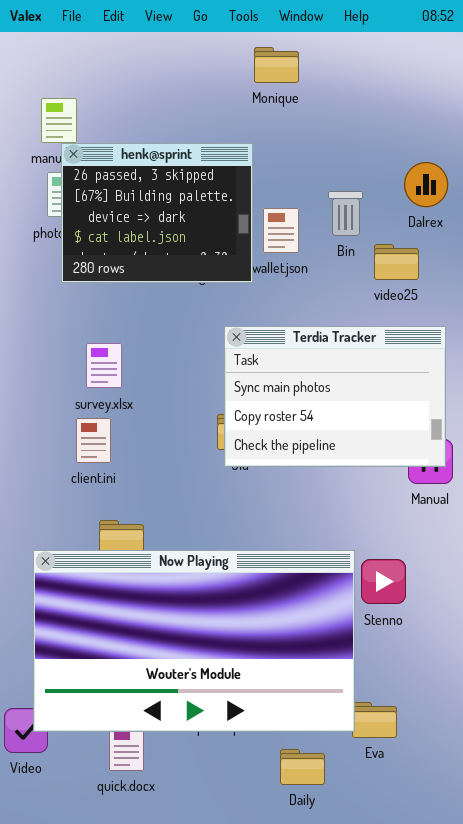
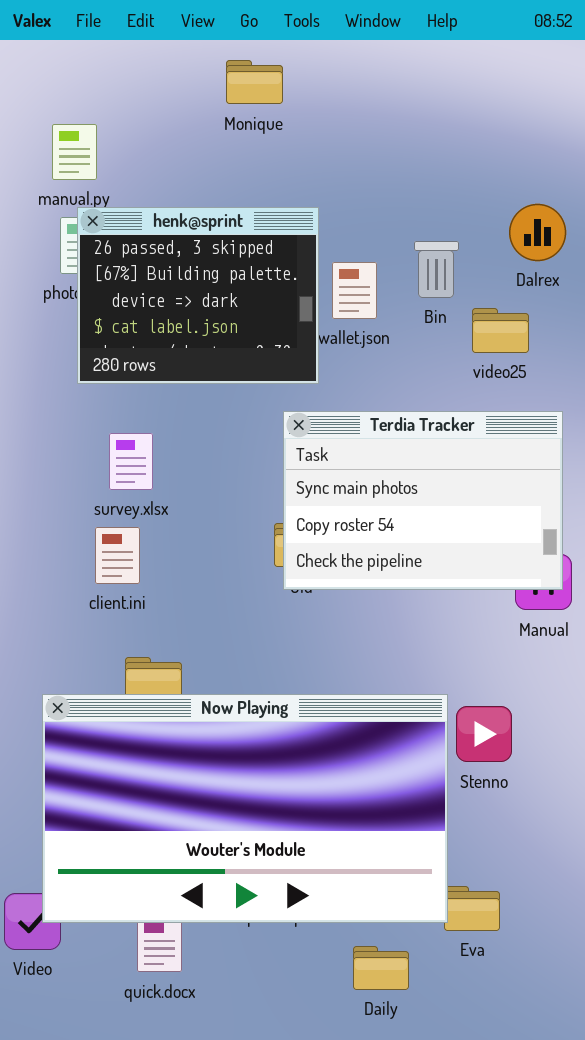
Monique: [254,47,299,83] -> [226,60,283,104], moved
henk@sprint: [61,143,253,283] -> [77,207,319,384], moved

